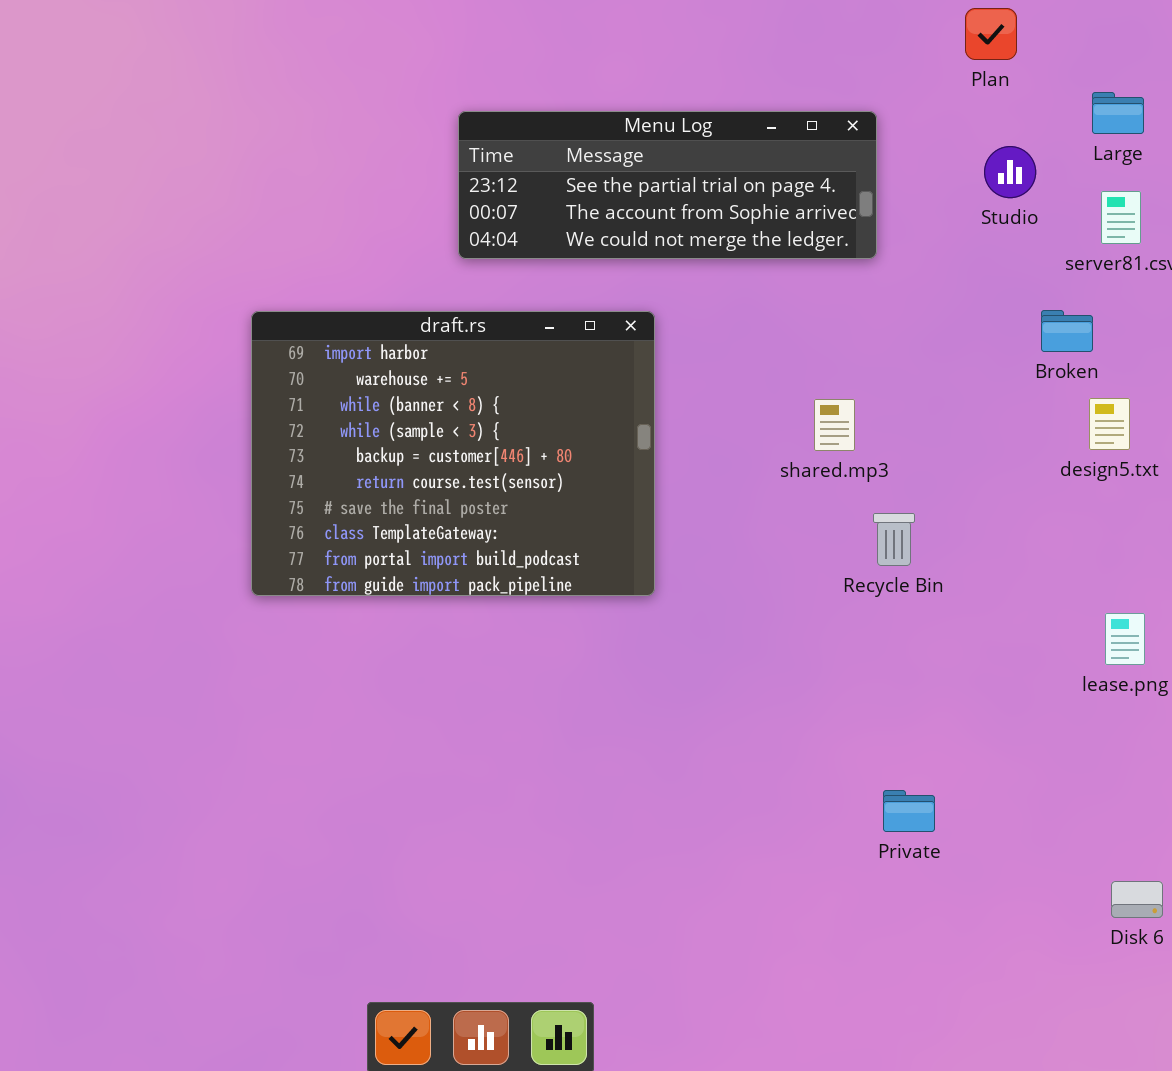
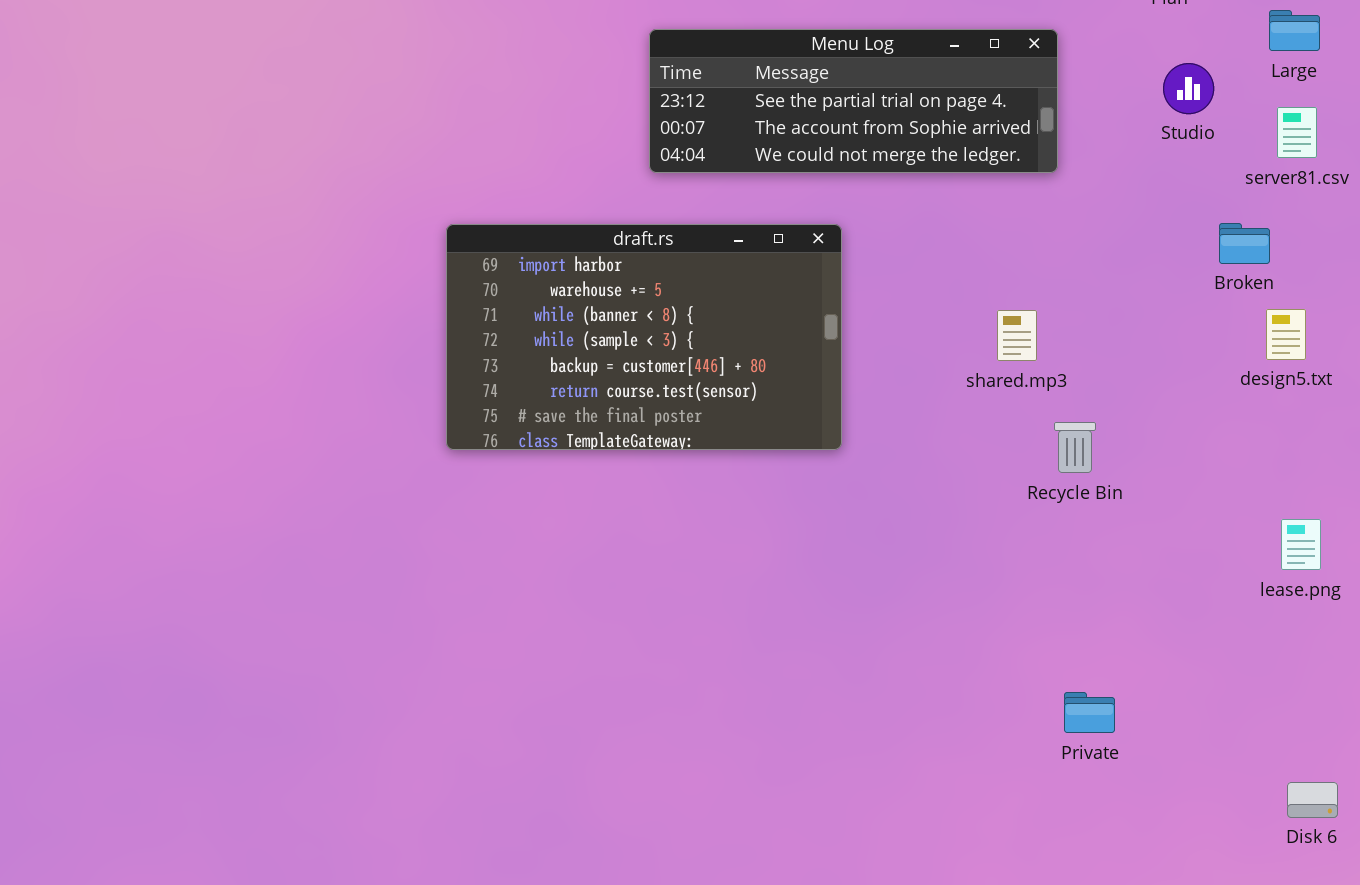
draft.rs: [251,311,655,596] -> [446,224,842,450], resized

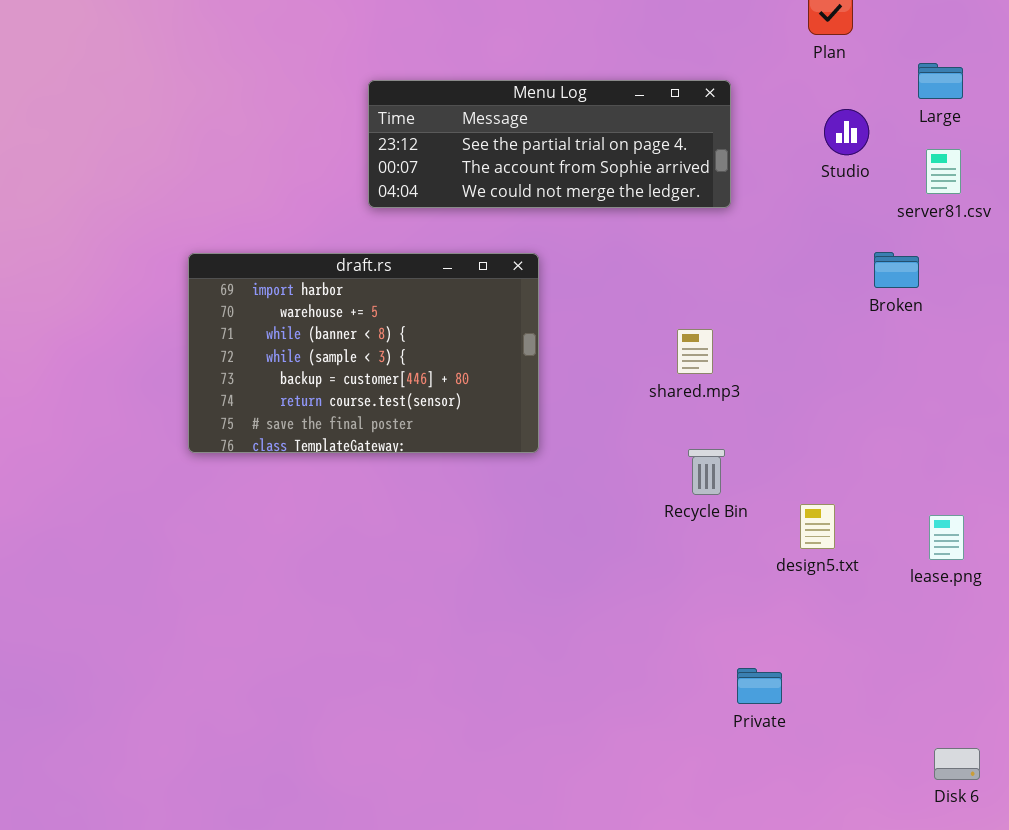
design5.txt: [1266,309,1306,360] -> [800,504,835,549], moved
Recycle Bin: [1054,422,1096,473] -> [688,449,725,495], moved

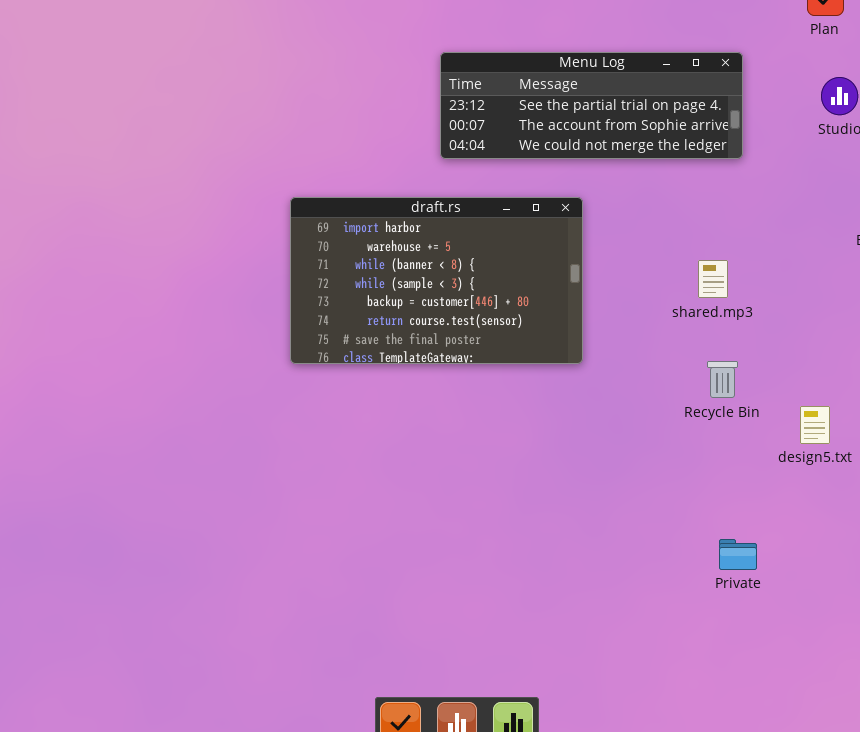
Private: [737,668,782,704] -> [719,539,757,570], moved

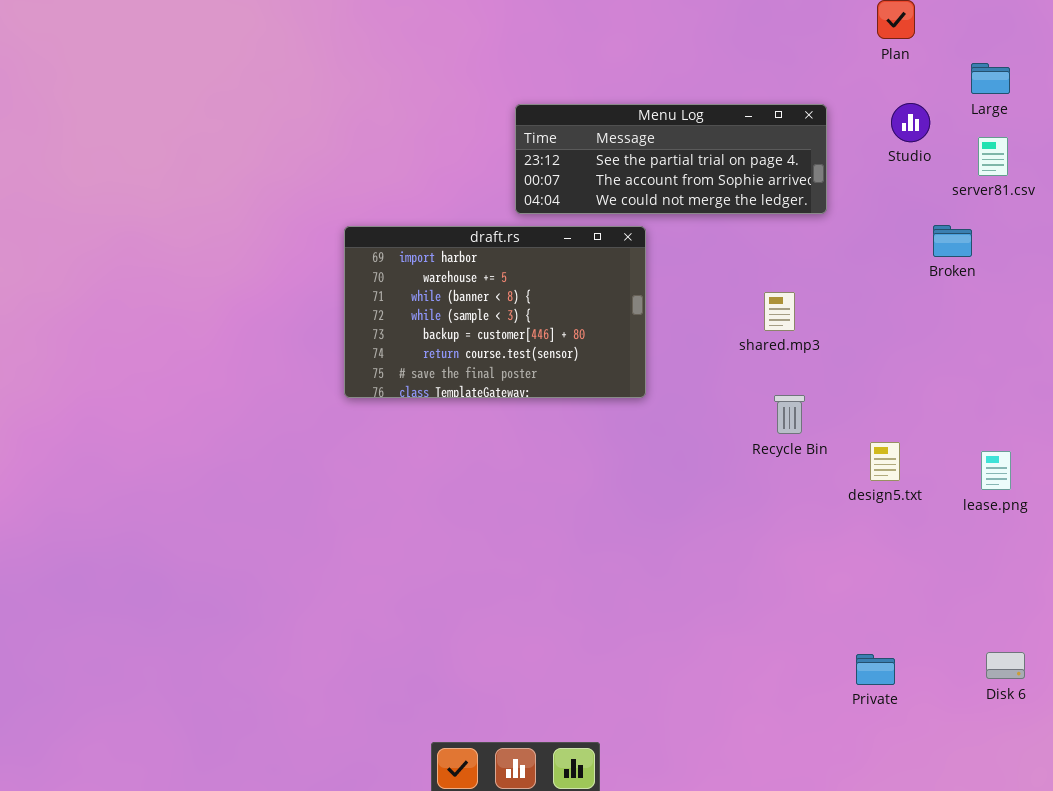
Menu Log: [440,52,743,159] -> [515,104,827,214], moved
Private: [719,539,757,570] -> [856,654,895,685], moved

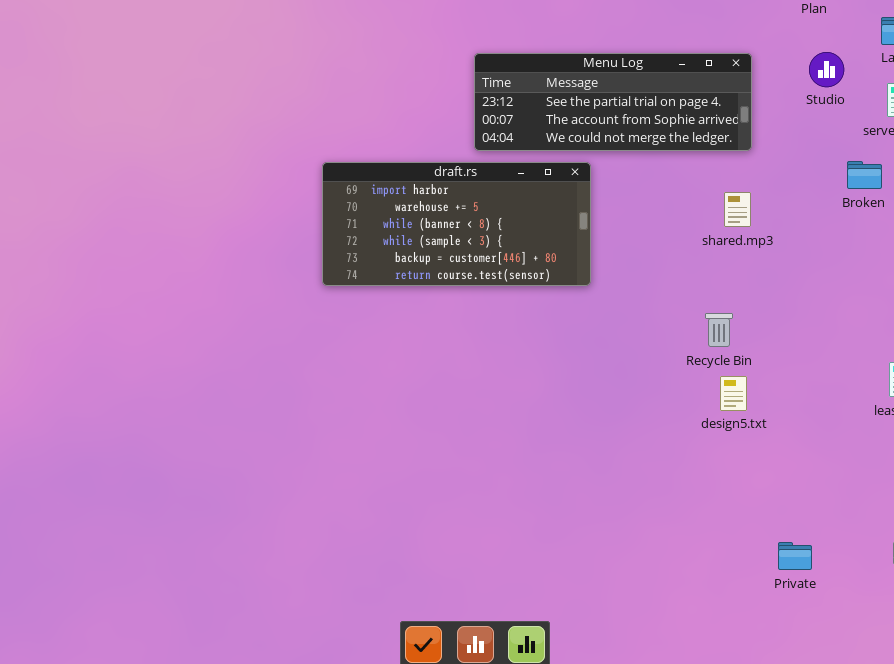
draft.rs: [344,226,646,398] -> [322,162,591,286], resized
shared.mp3: [764,292,795,331] -> [724,192,751,227], moved
design5.txt: [870,442,900,481] -> [720,376,747,411], moved

